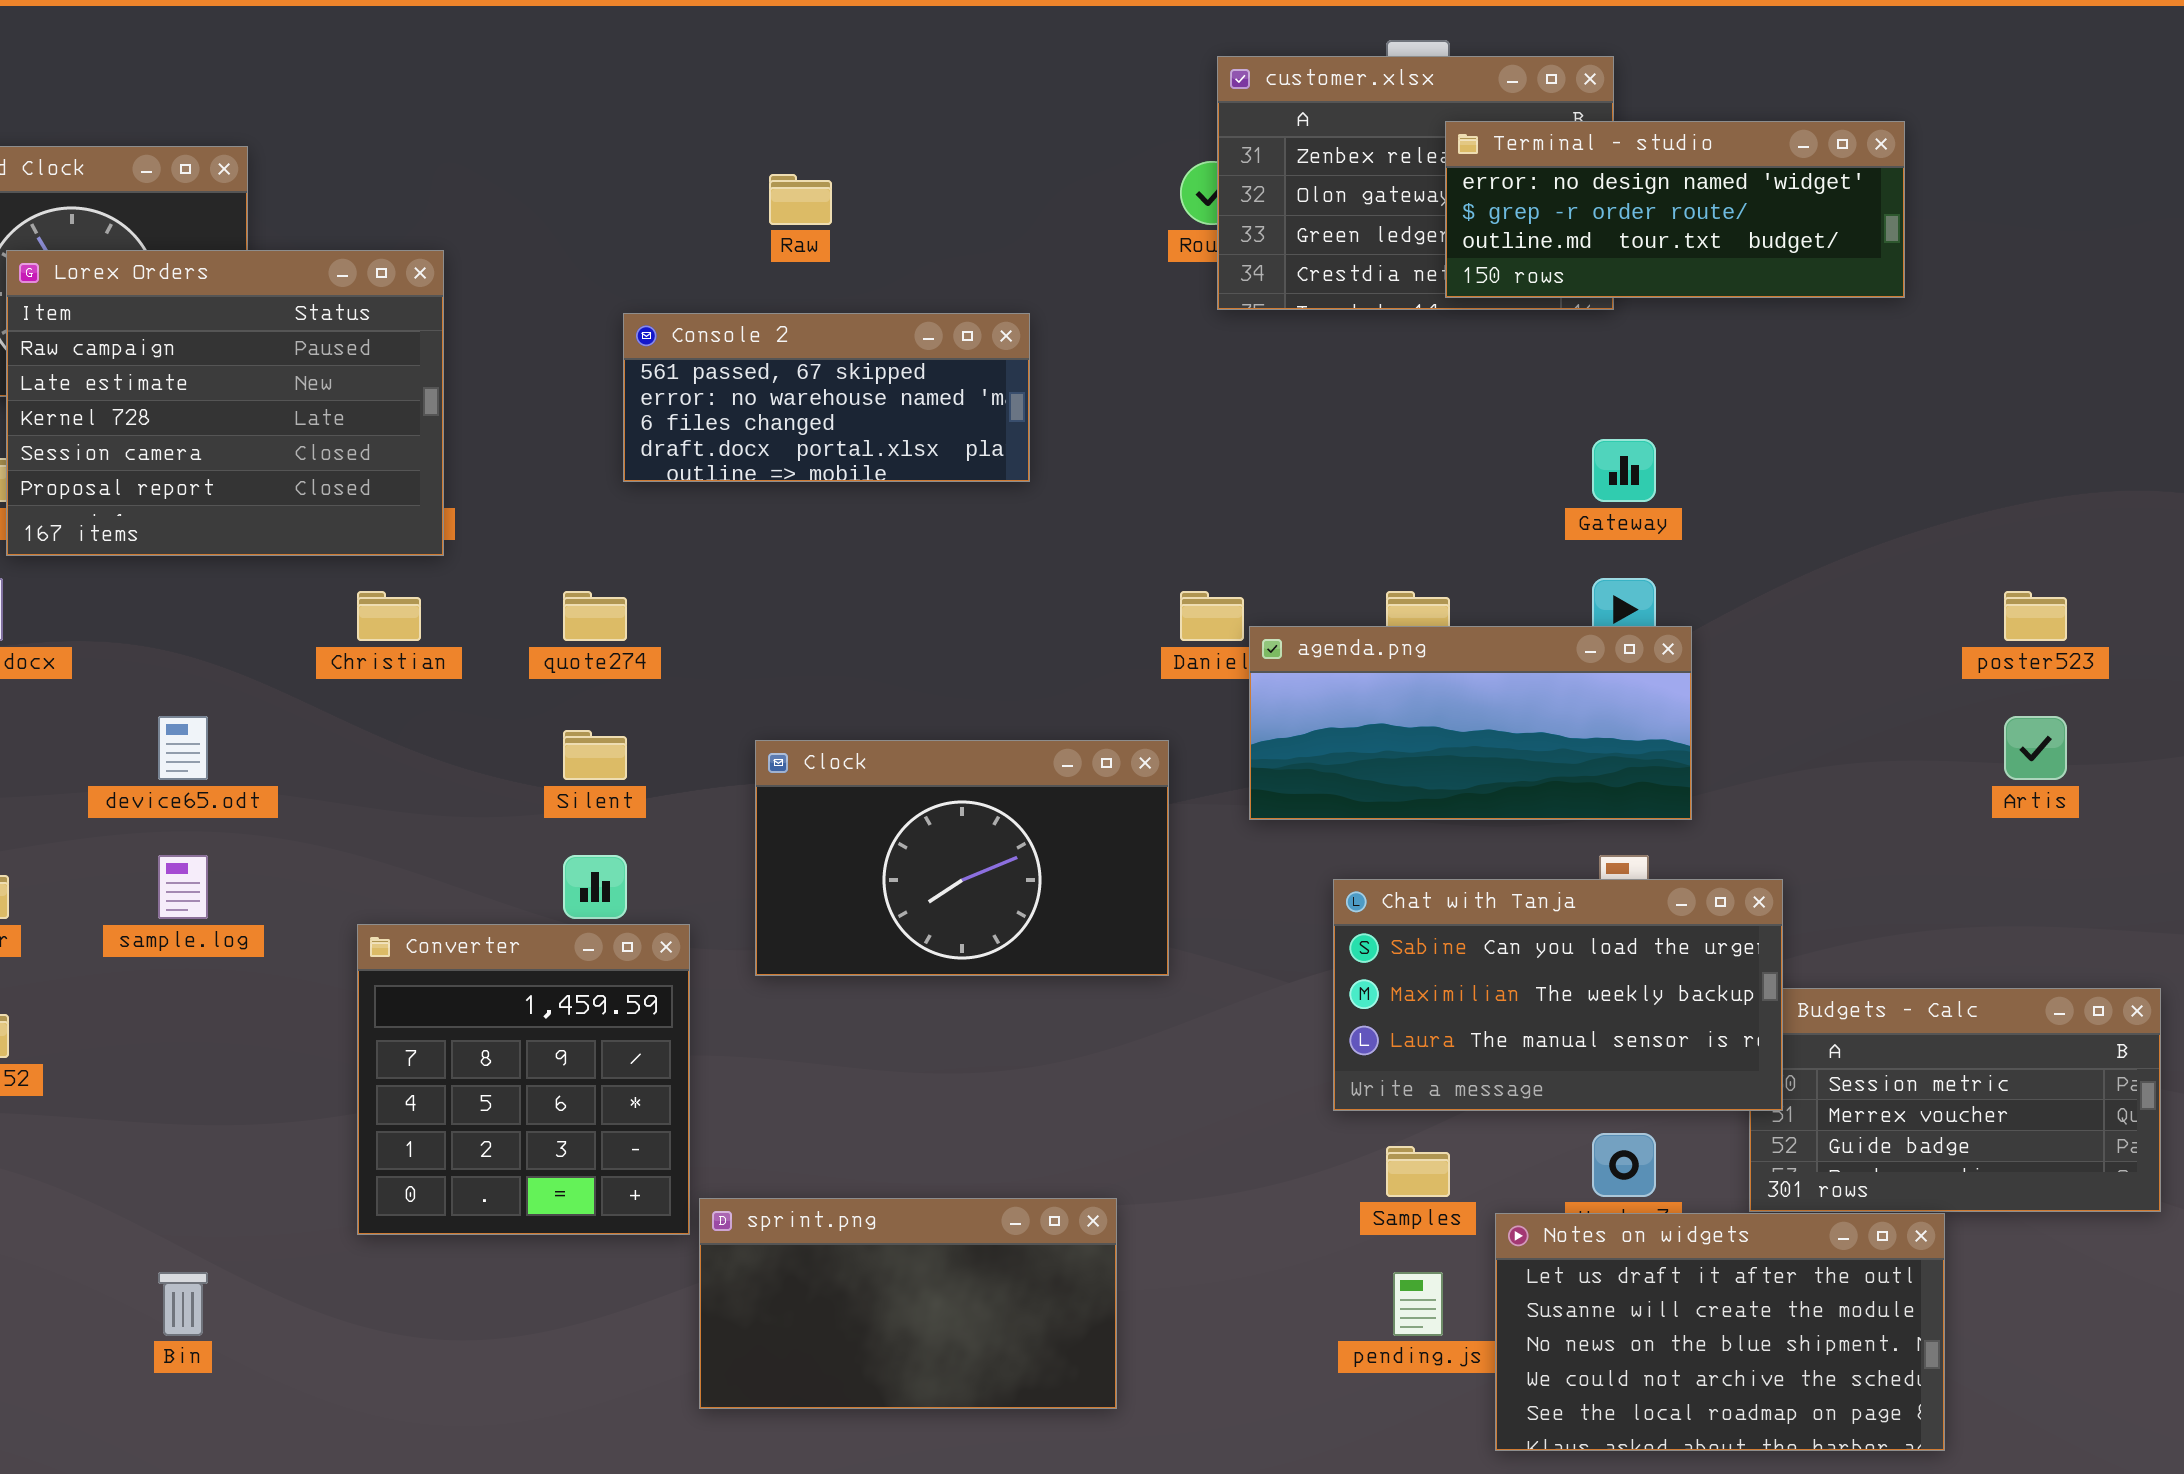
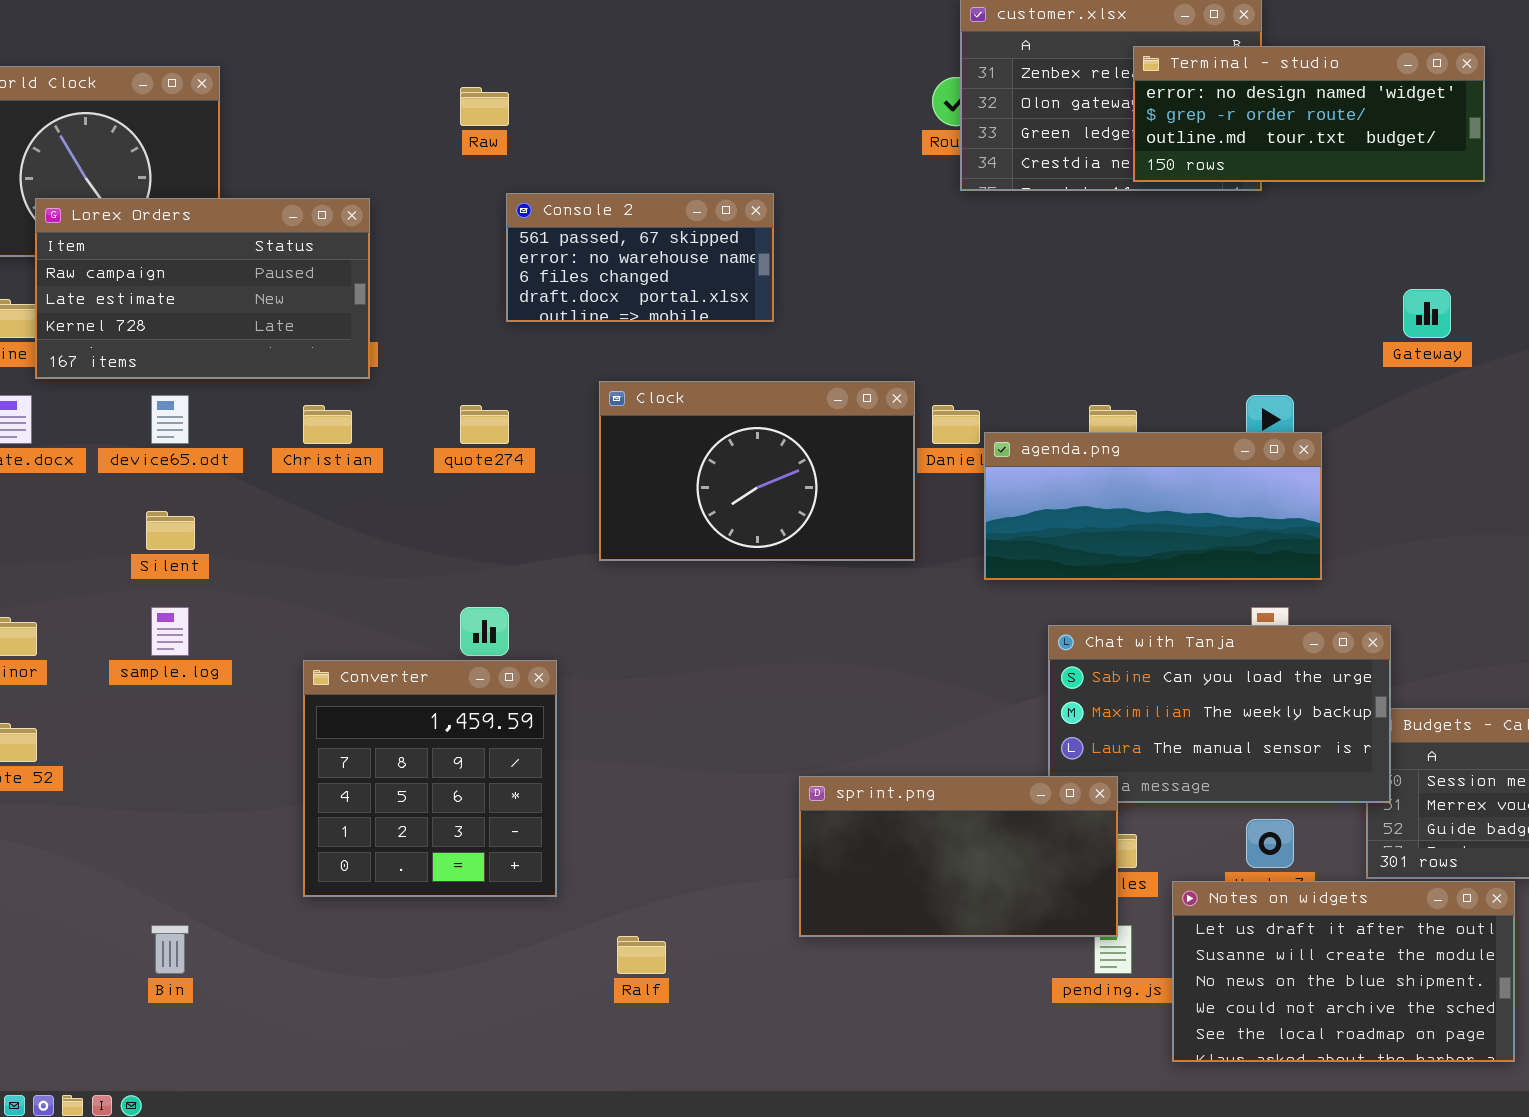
Raw: [769,174,832,225] -> [460,87,509,126], moved
Lorex Orders: [6,250,444,556] -> [35,198,370,379], resized
Console 2: [623,313,1030,482] -> [506,193,774,322], resized
Gateway: [1592,439,1656,502] -> [1403,289,1451,338], moved
device65.odt: [158,716,208,780] -> [151,395,189,444], moved
Silent: [563,730,627,780] -> [146,511,195,550], moved
Clock: [755,740,1169,976] -> [599,381,915,561], moved
sprint.png: [699,1198,1117,1409] -> [799,776,1118,937], moved

